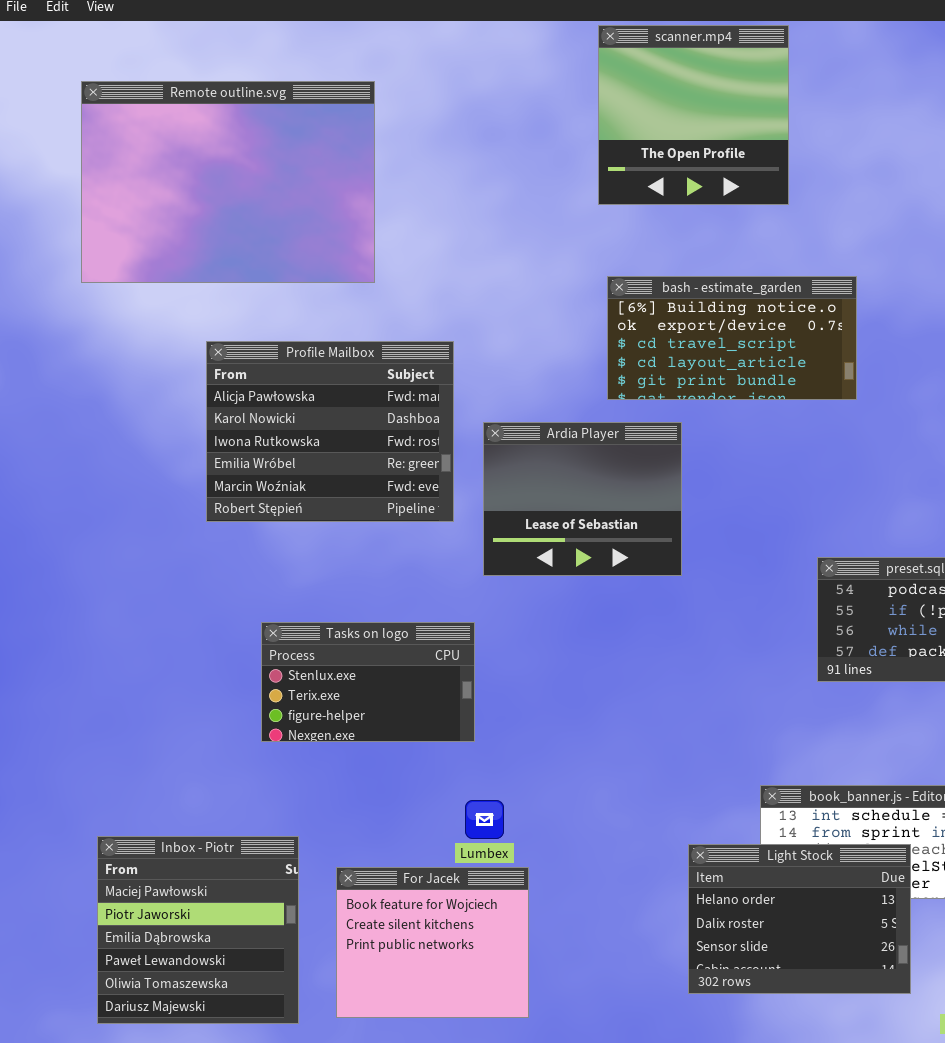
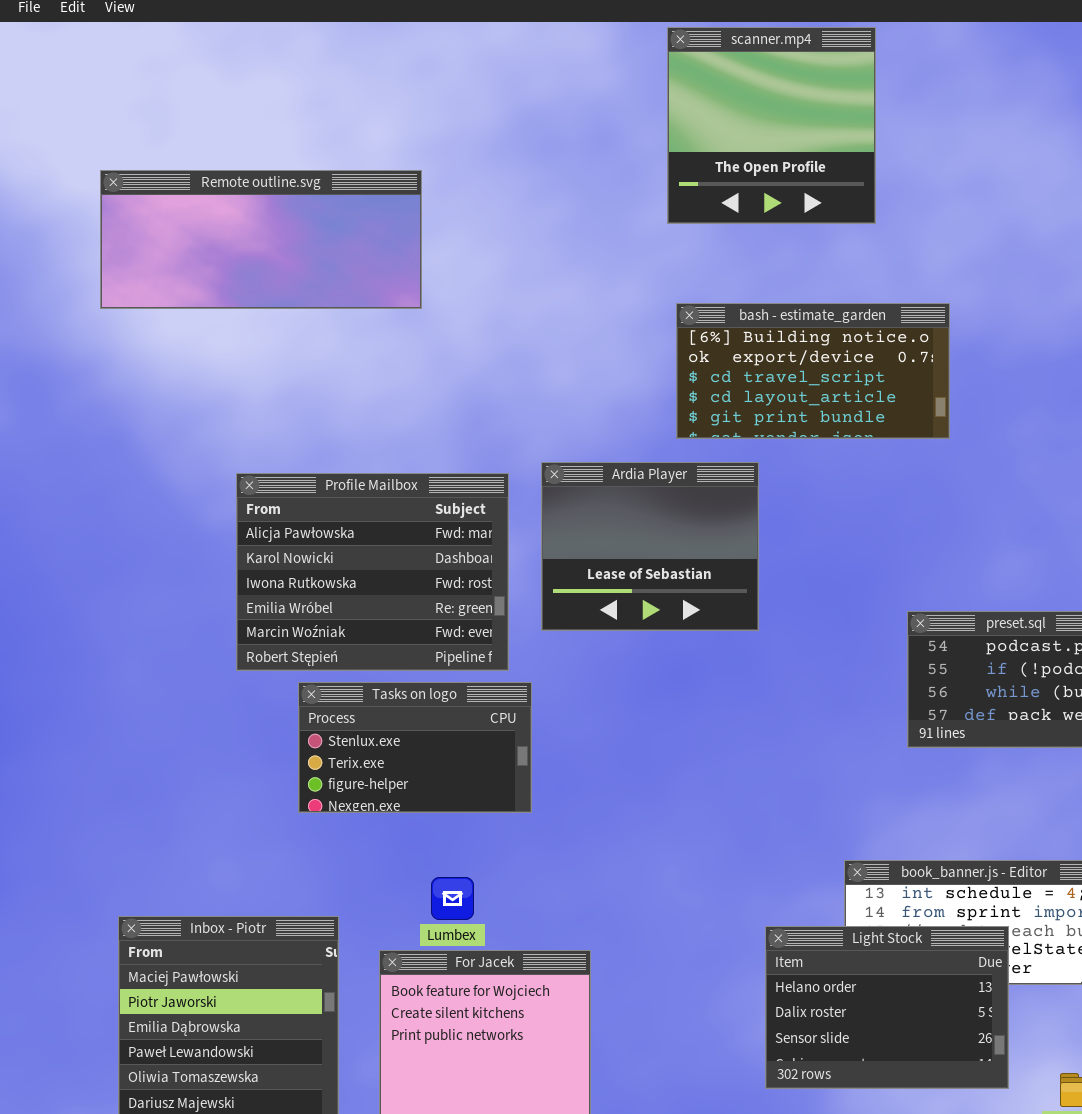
Remote outline.svg: [81,81,375,283] -> [100,170,422,309], resized
Profile Mailbox: [206,341,454,522] -> [236,473,509,671], moved
Lumbex: [465,800,504,839] -> [431,877,474,920], moved

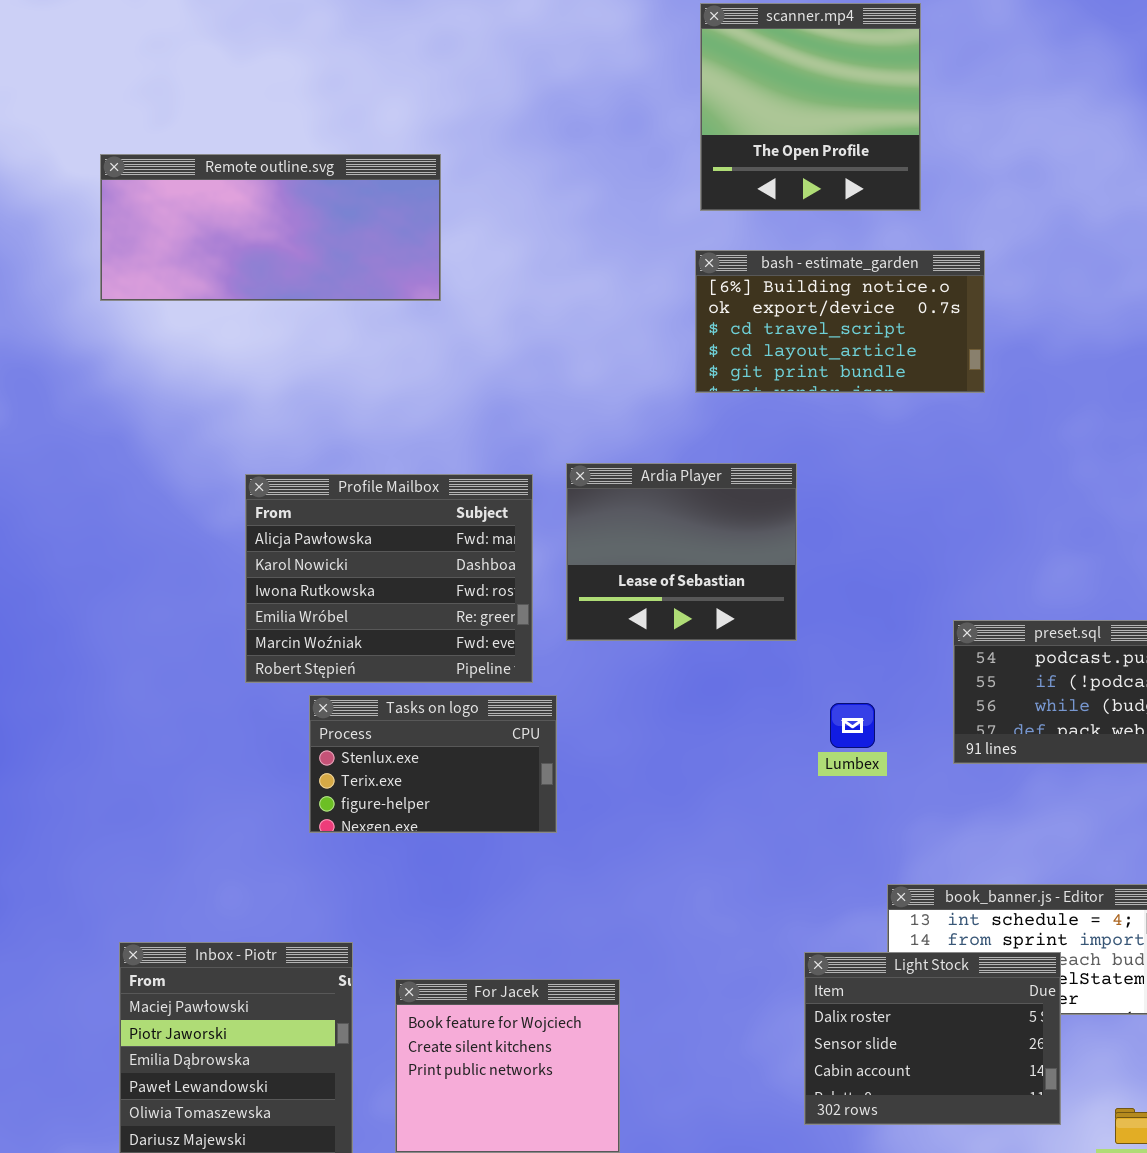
bash - estimate_garden: [676,303,950,439] -> [695,250,985,393], moved
Lumbex: [431,877,474,920] -> [830,703,875,748], moved
Light Stock: [765,926,1009,1089] -> [804,952,1061,1125], scrolled down 1 row

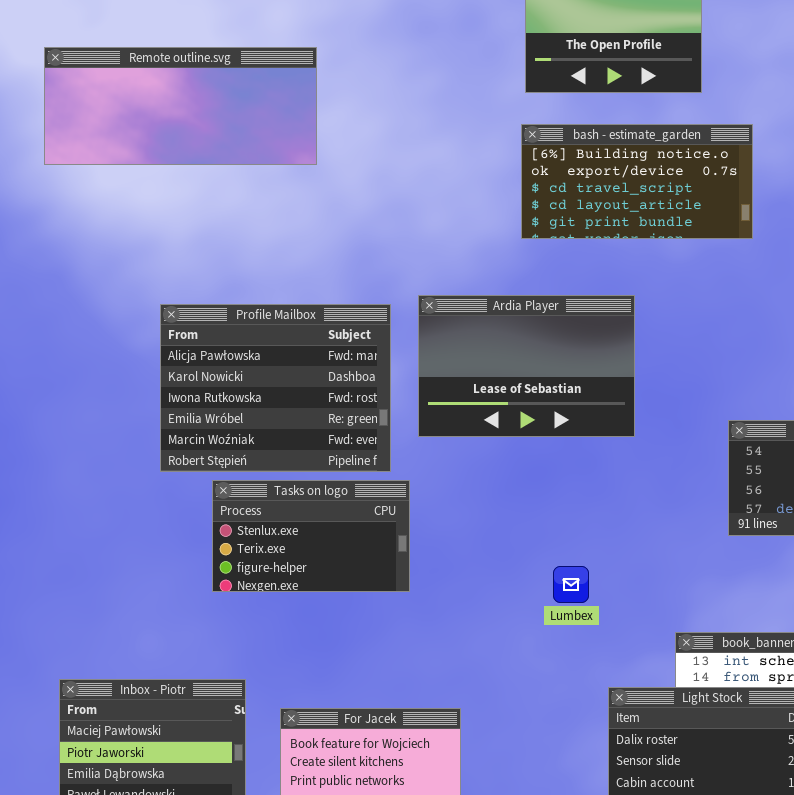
Ardia Player: [566,463,797,641] -> [418,295,635,437], resized
Lumbex: [830,703,875,748] -> [553,566,589,603], moved

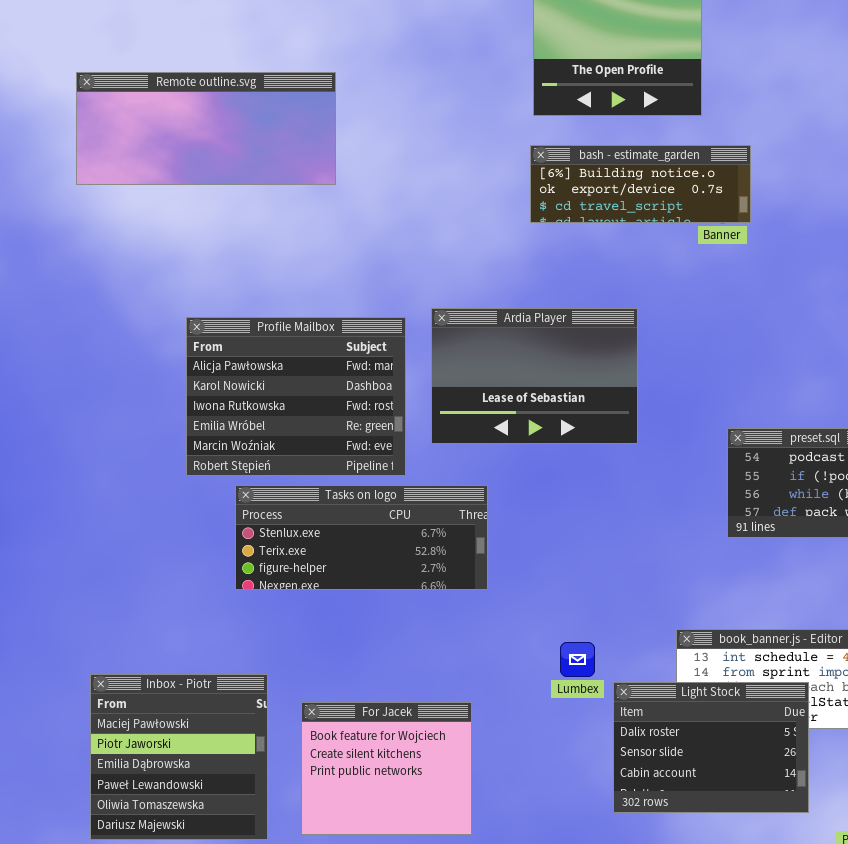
bash - estimate_garden: [521,124,753,239] -> [530,145,751,223], resized
Tasks on logo: [212,480,410,592] -> [235,485,488,590], resized
Lumbex: [553,566,589,603] -> [560,642,595,677], moved

